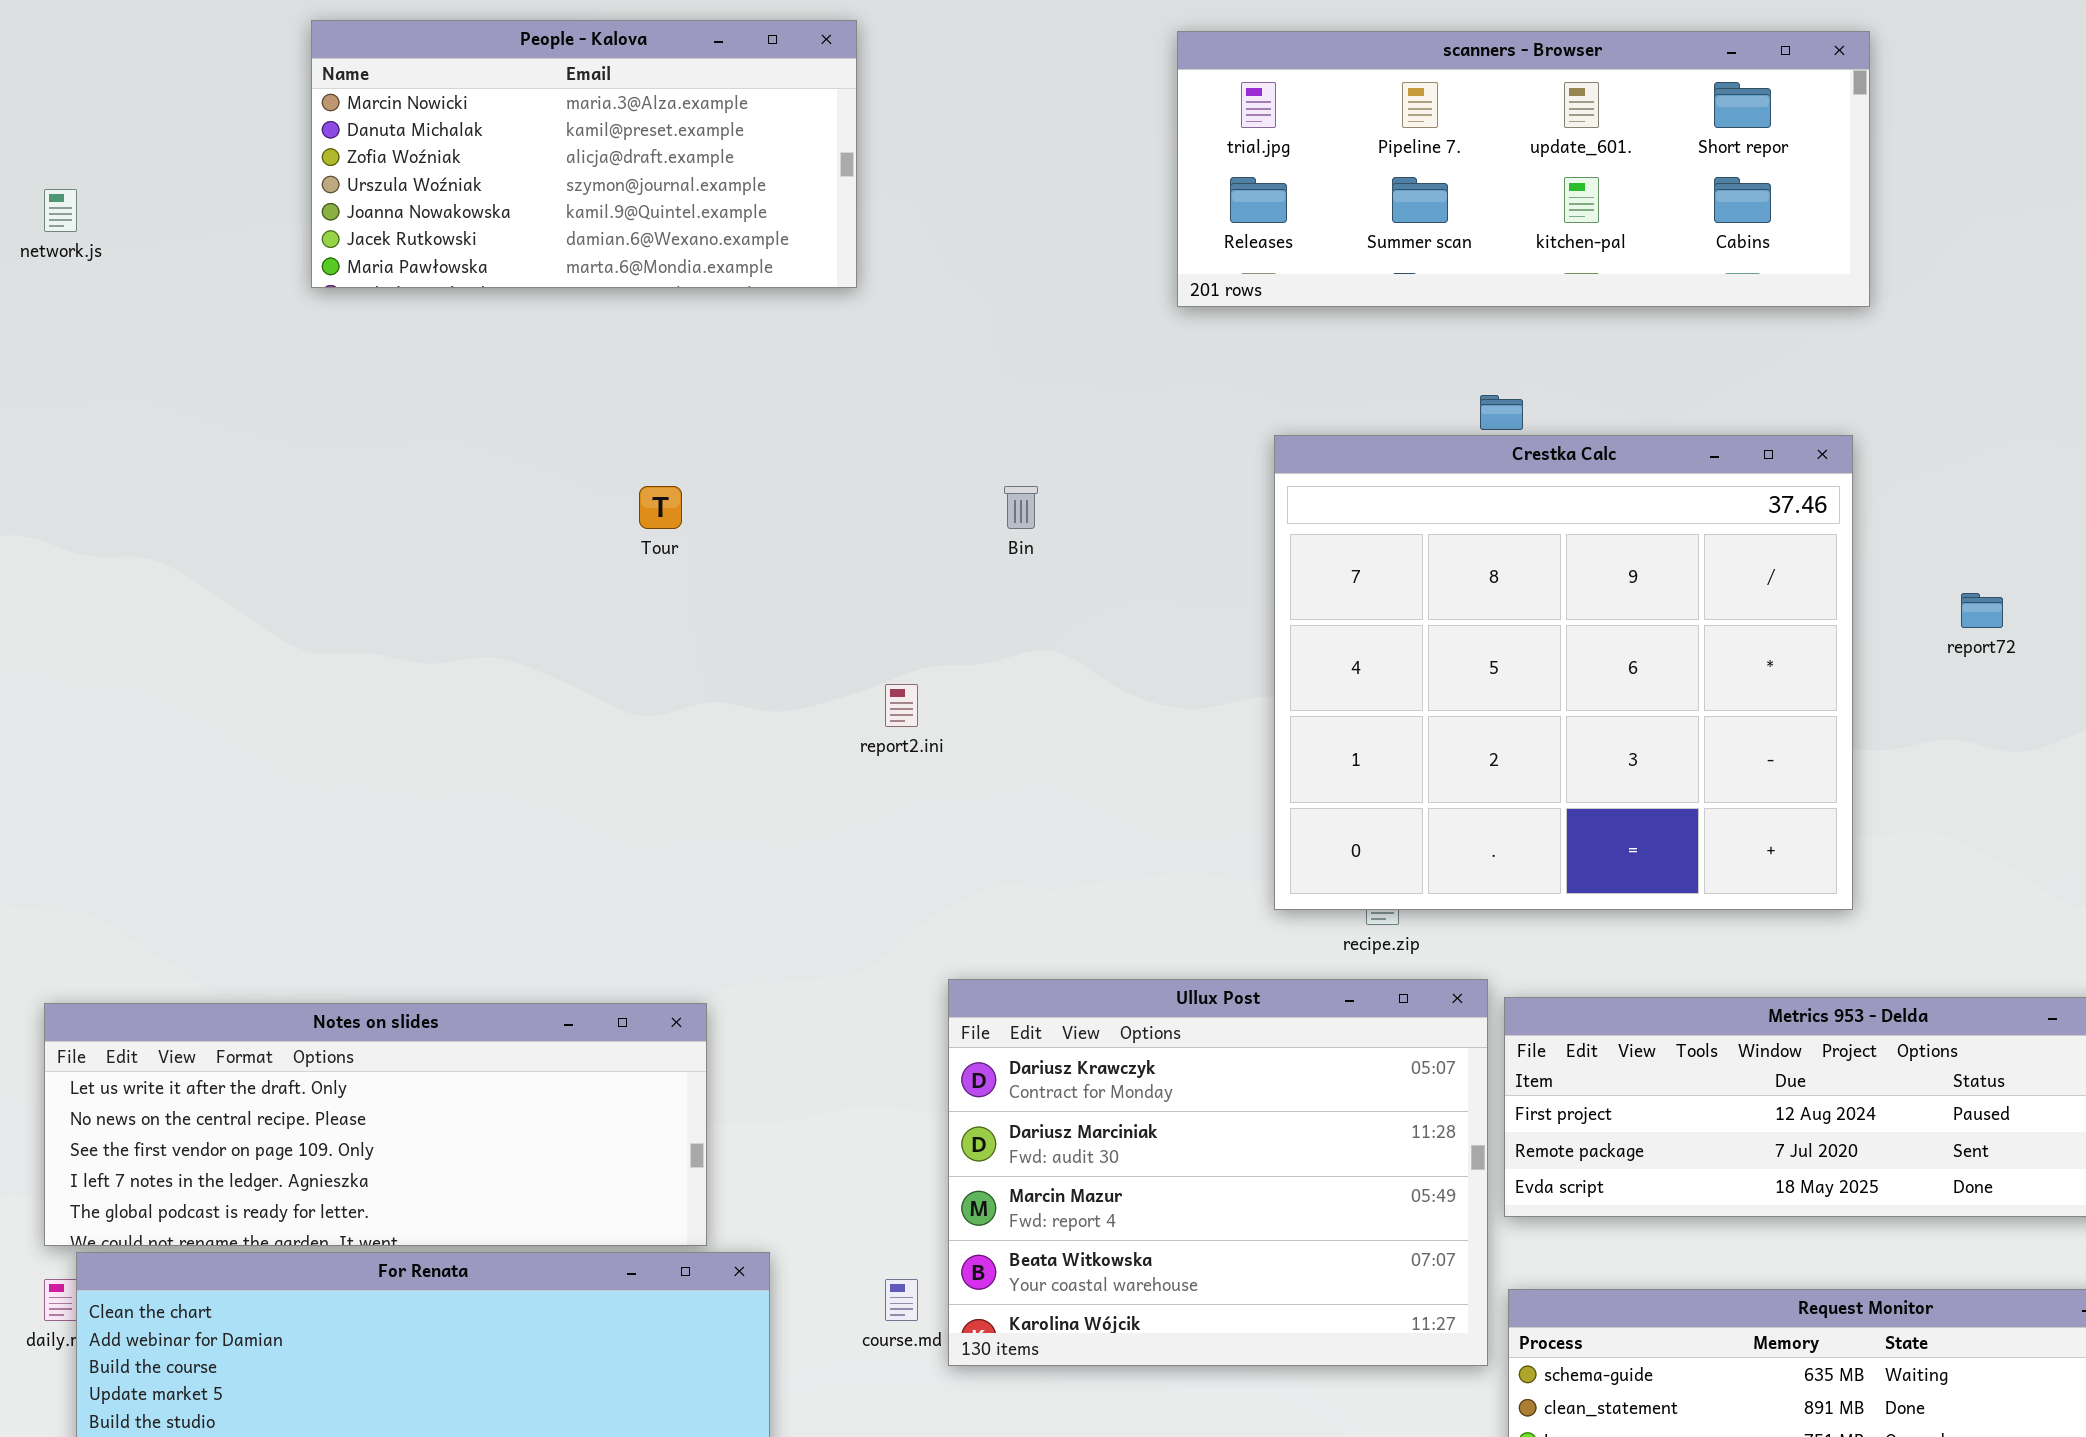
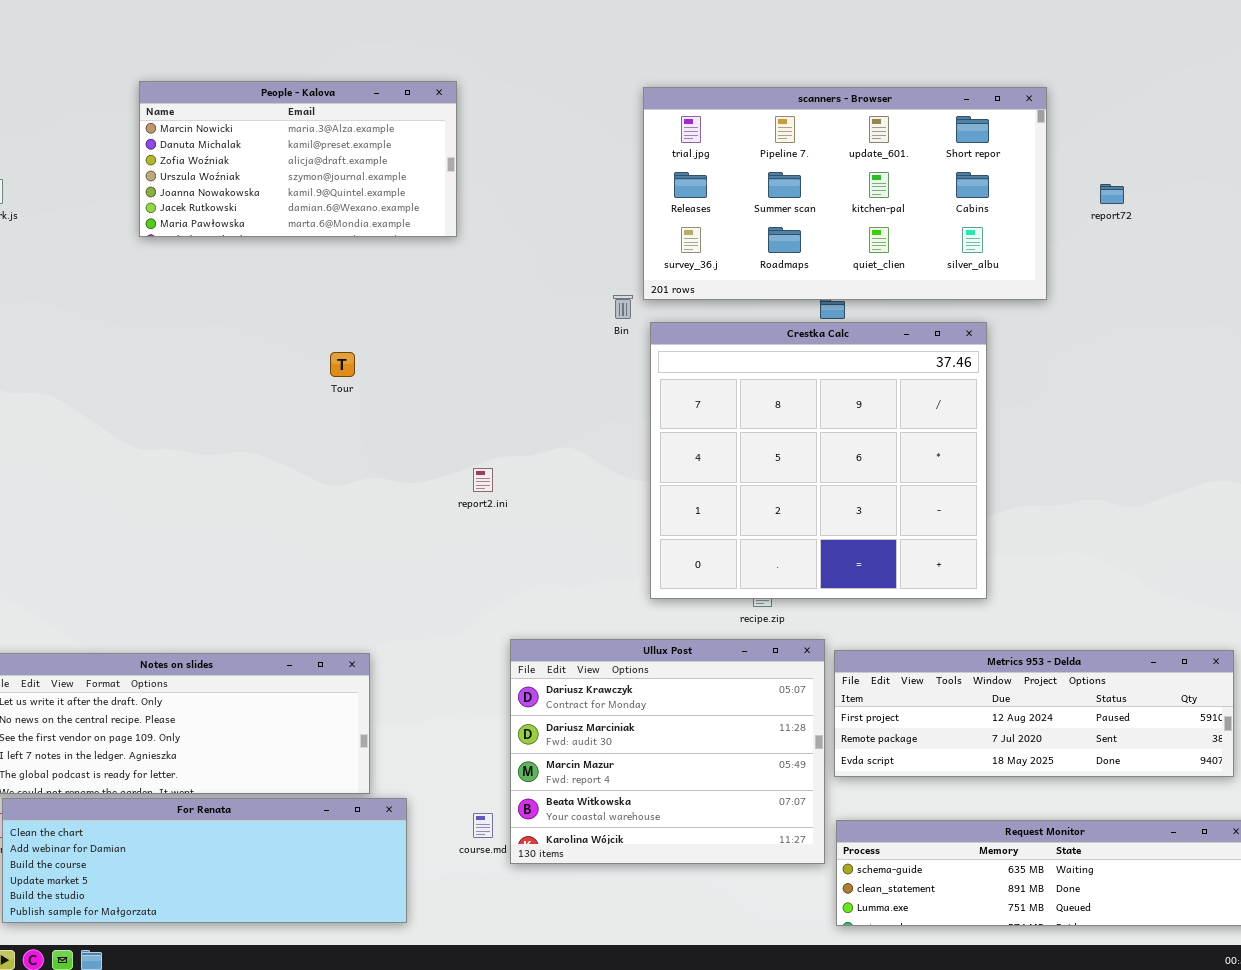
scanners - Browser: [1177,31,1870,307] -> [643,87,1047,300], resized
Crestka Calc: [1274,435,1853,910] -> [650,322,987,599], moved
Bin: [1004,486,1038,529] -> [613,295,633,319], moved
report72: [1961,593,2003,628] -> [1100,184,1124,204], moved

